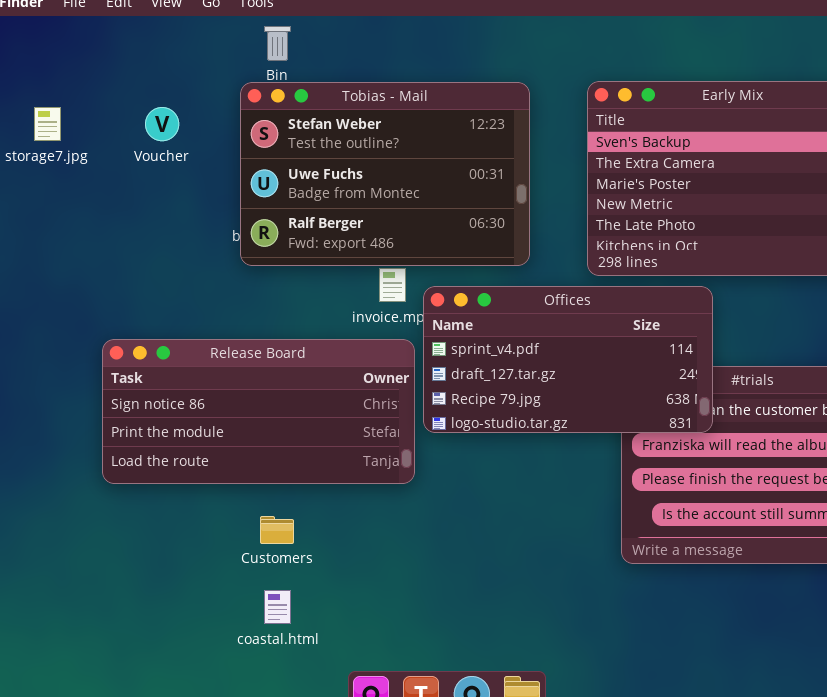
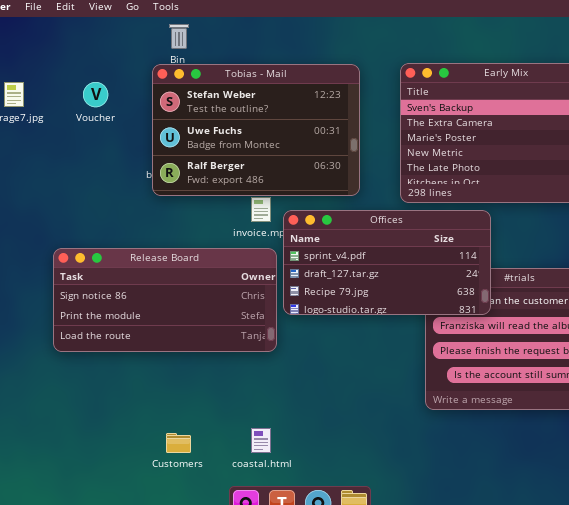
Customers: [260,516,294,544] -> [166,433,191,453], moved
coastal.html: [264,590,291,624] -> [251,428,271,453], moved

